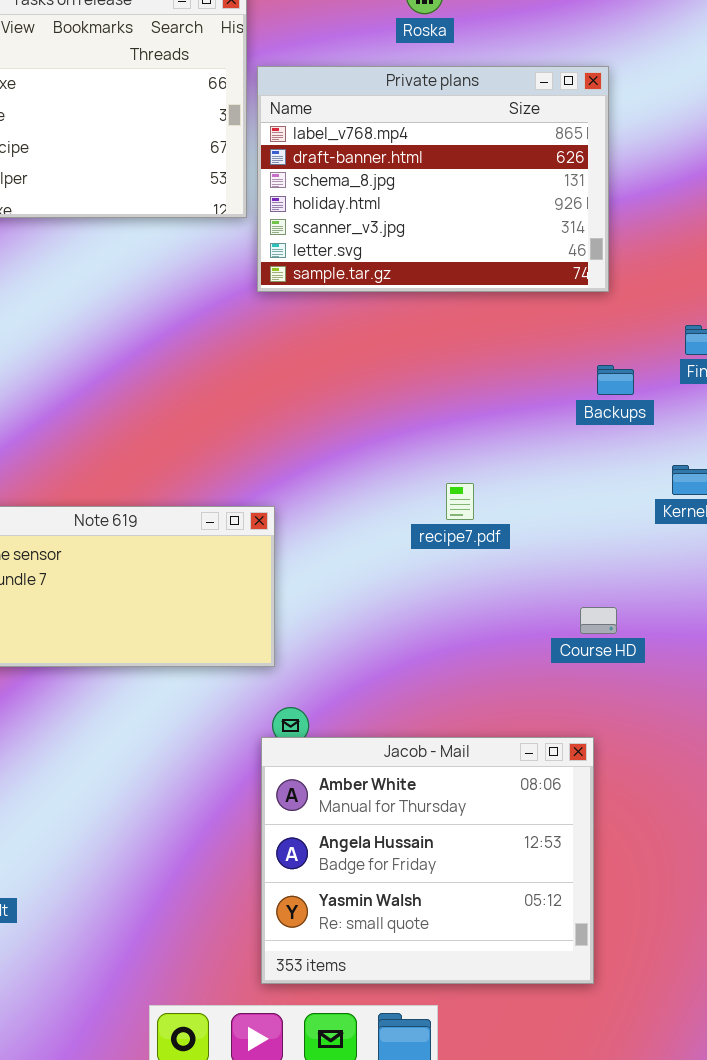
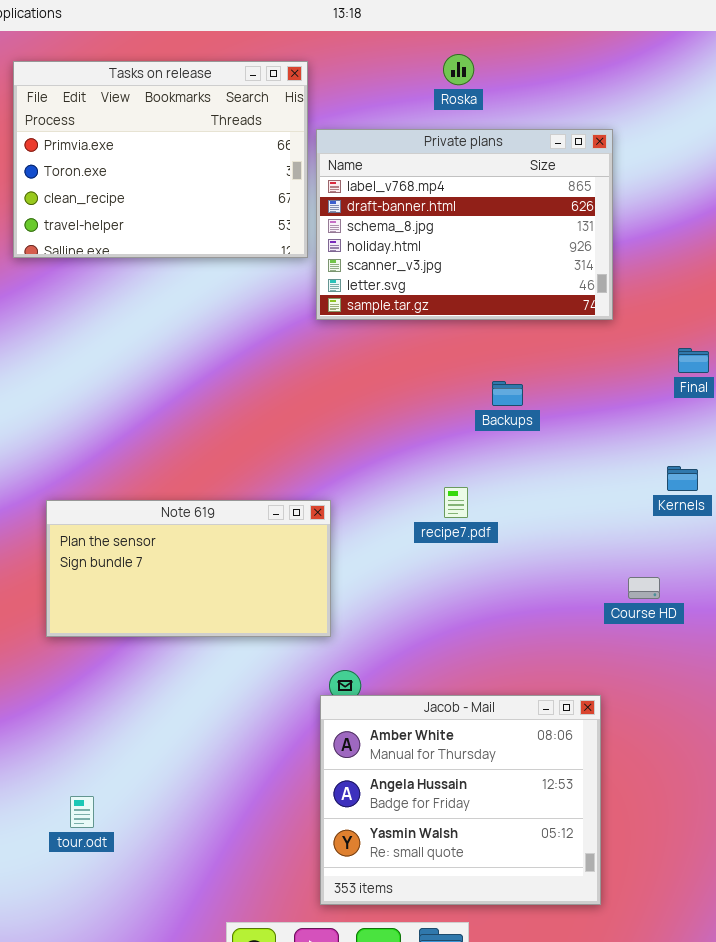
Backups: [597,365,634,395] -> [492,381,523,406], moved
recipe7.pdf: [446,483,474,520] -> [444,487,468,518], moved
Course HD: [580,607,617,634] -> [628,577,660,599], moved

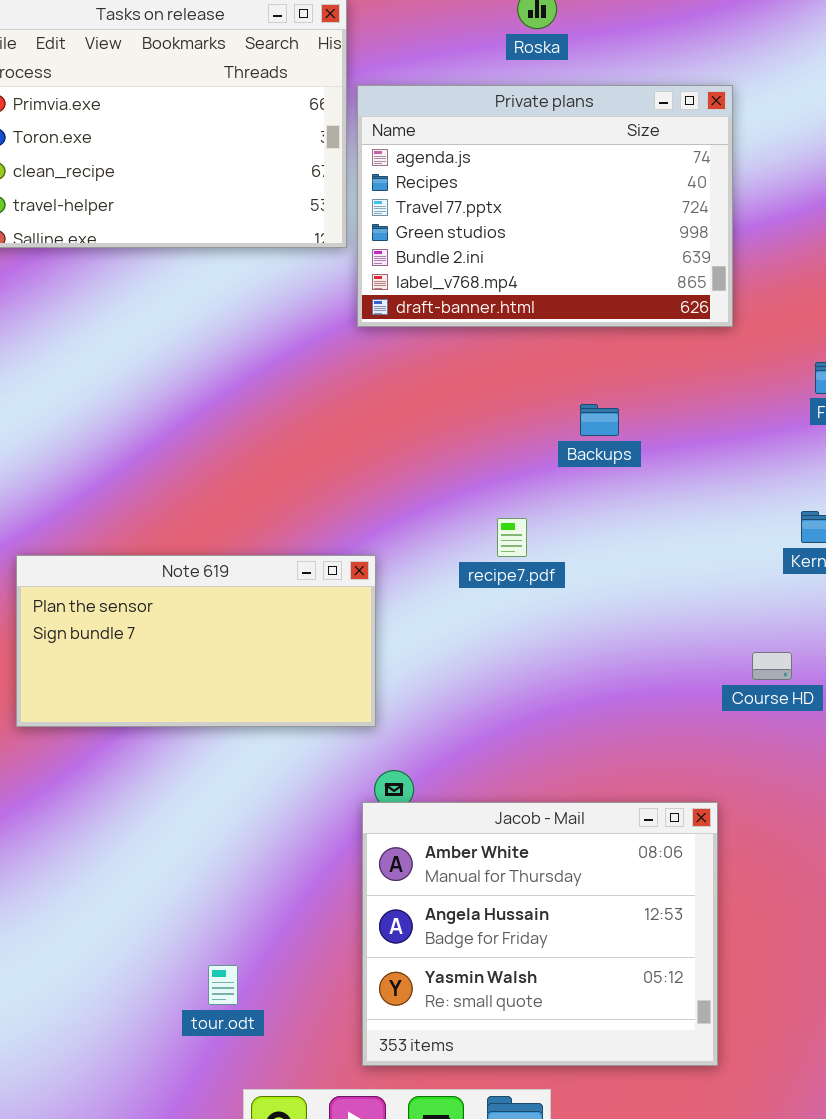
Private plans: [316,129,613,320] -> [357,85,733,327], scrolled up 5 rows
recipe7.pdf: [444,487,468,518] -> [497,518,527,557], moved
tour.odt: [70,796,94,828] -> [208,965,238,1005], moved

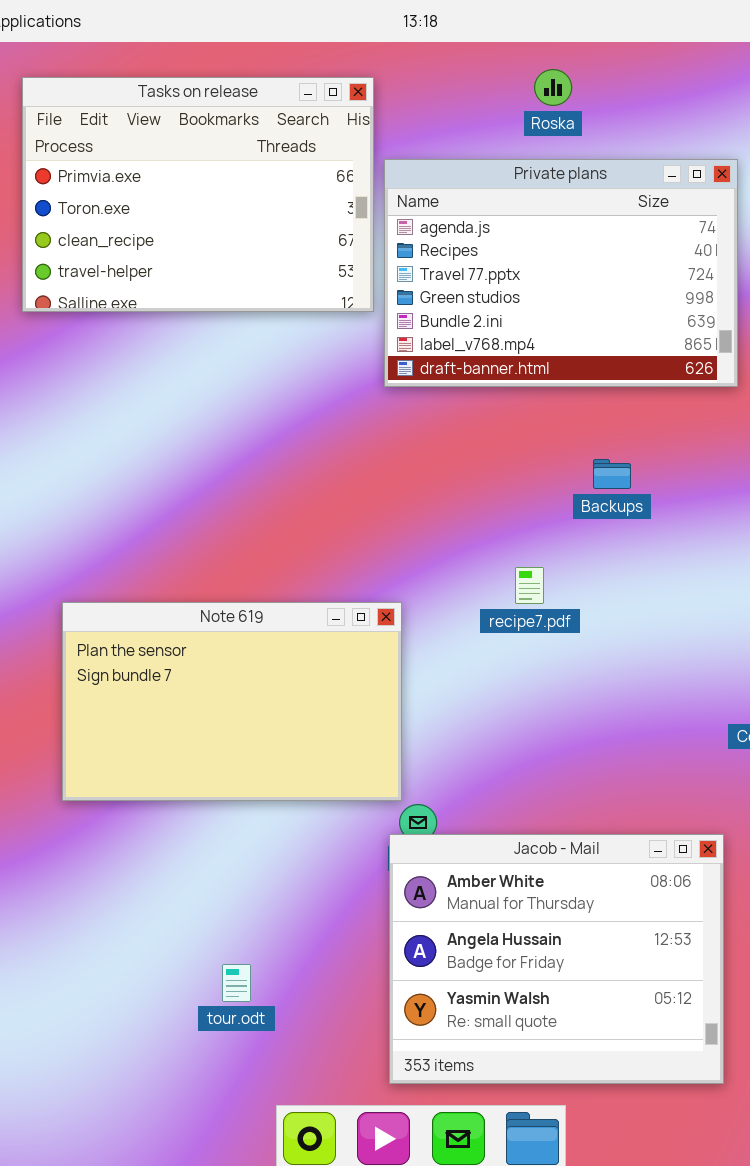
Note 619: [16,555,376,727] -> [62,602,402,801], resized
tour.odt: [208,965,238,1005] -> [222,964,251,1002], moved

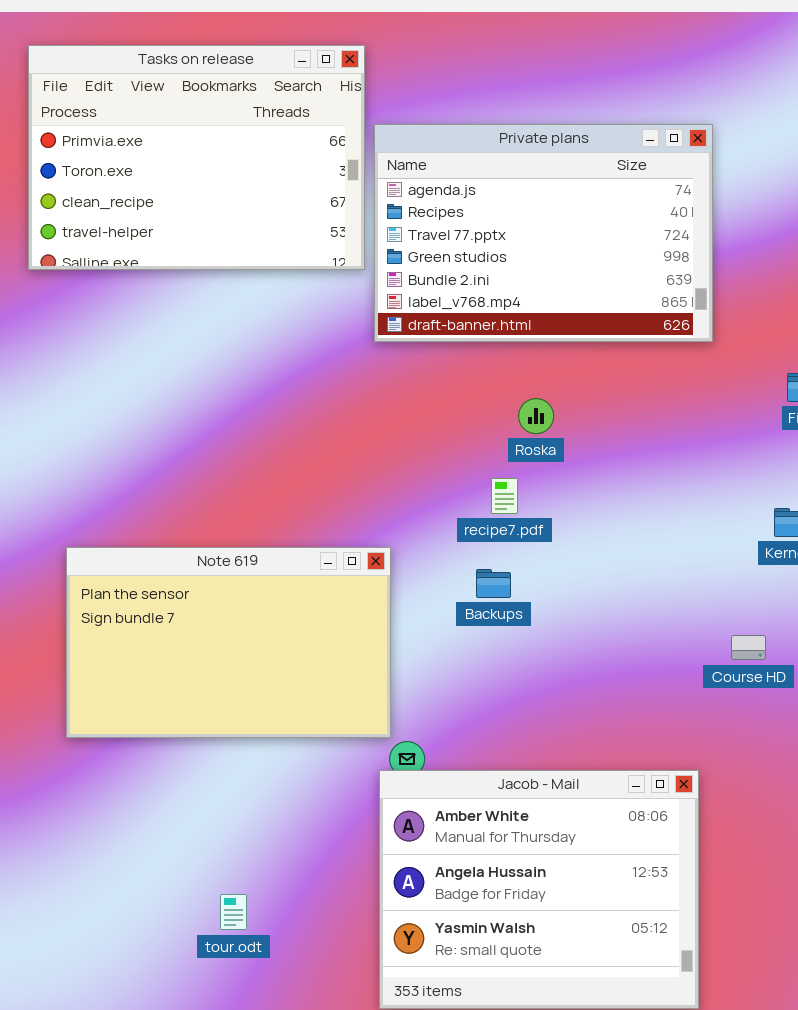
Roska: [534,69,572,106] -> [518,398,554,434], moved
Backups: [593,459,631,489] -> [476,569,511,598], moved
recipe7.pdf: [515,567,544,604] -> [491,478,518,514], moved

